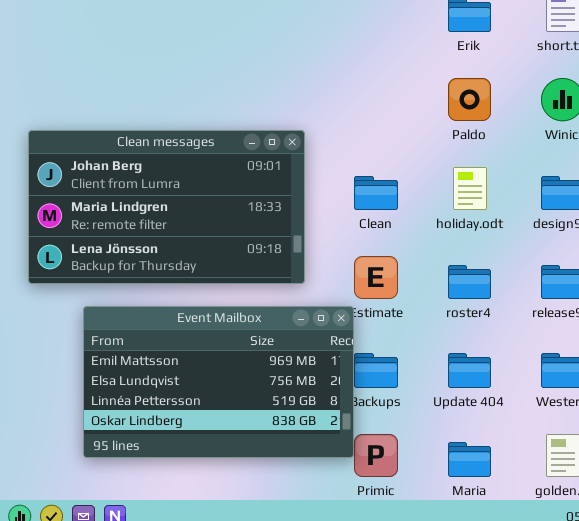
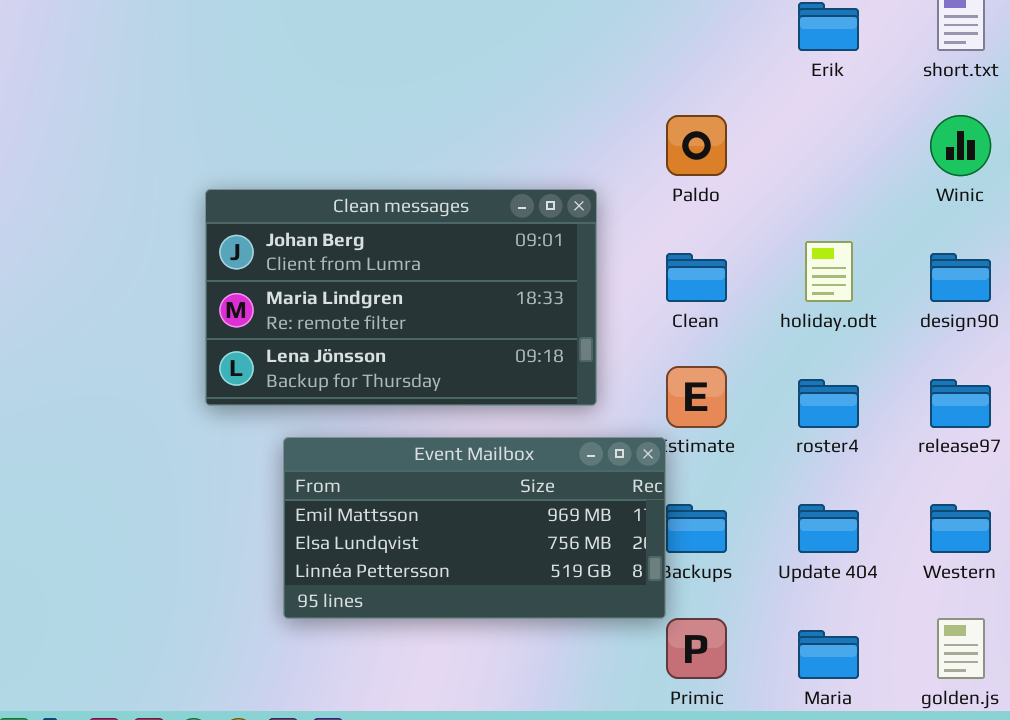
Paldo: [448,78,491,121] -> [666,115,727,176], moved
Event Mailbox: [83,306,354,458] -> [283,437,666,619], resized

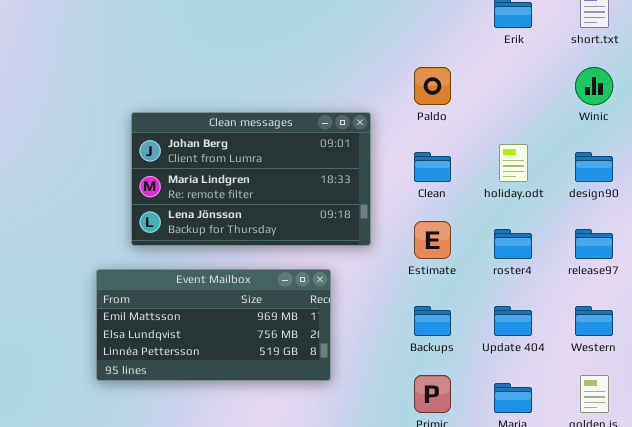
Event Mailbox: [283,437,666,619] -> [96,269,331,381], moved

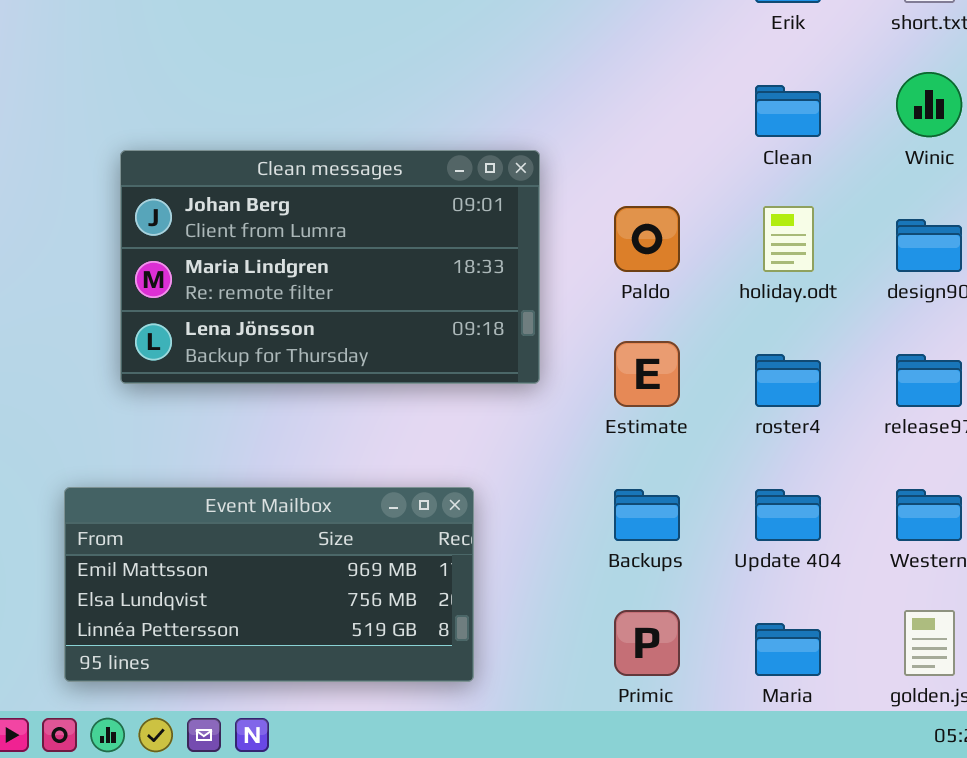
Paldo: [414,67,451,105] -> [614,206,680,272], moved
Clean: [414,152,451,182] -> [755,85,821,137], moved
Event Mailbox: [96,269,331,381] -> [64,487,474,682], moved

